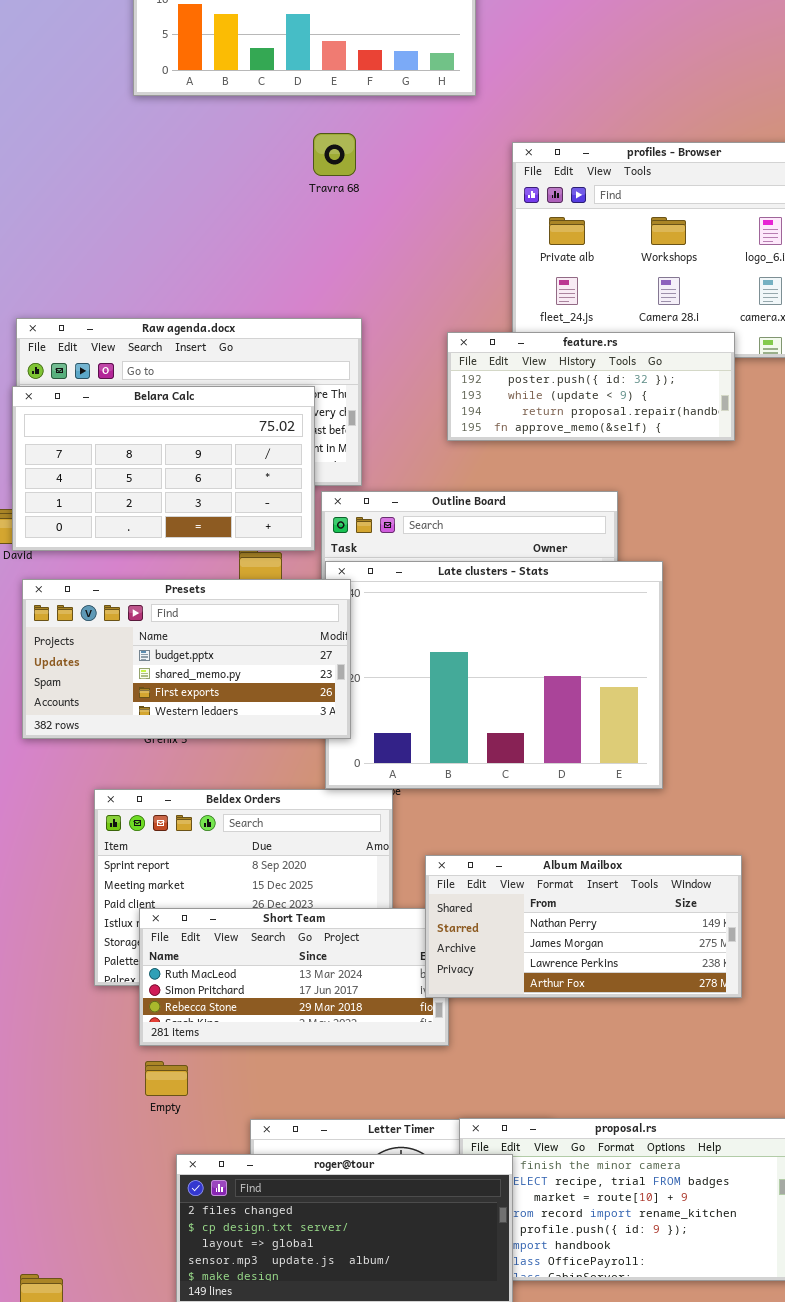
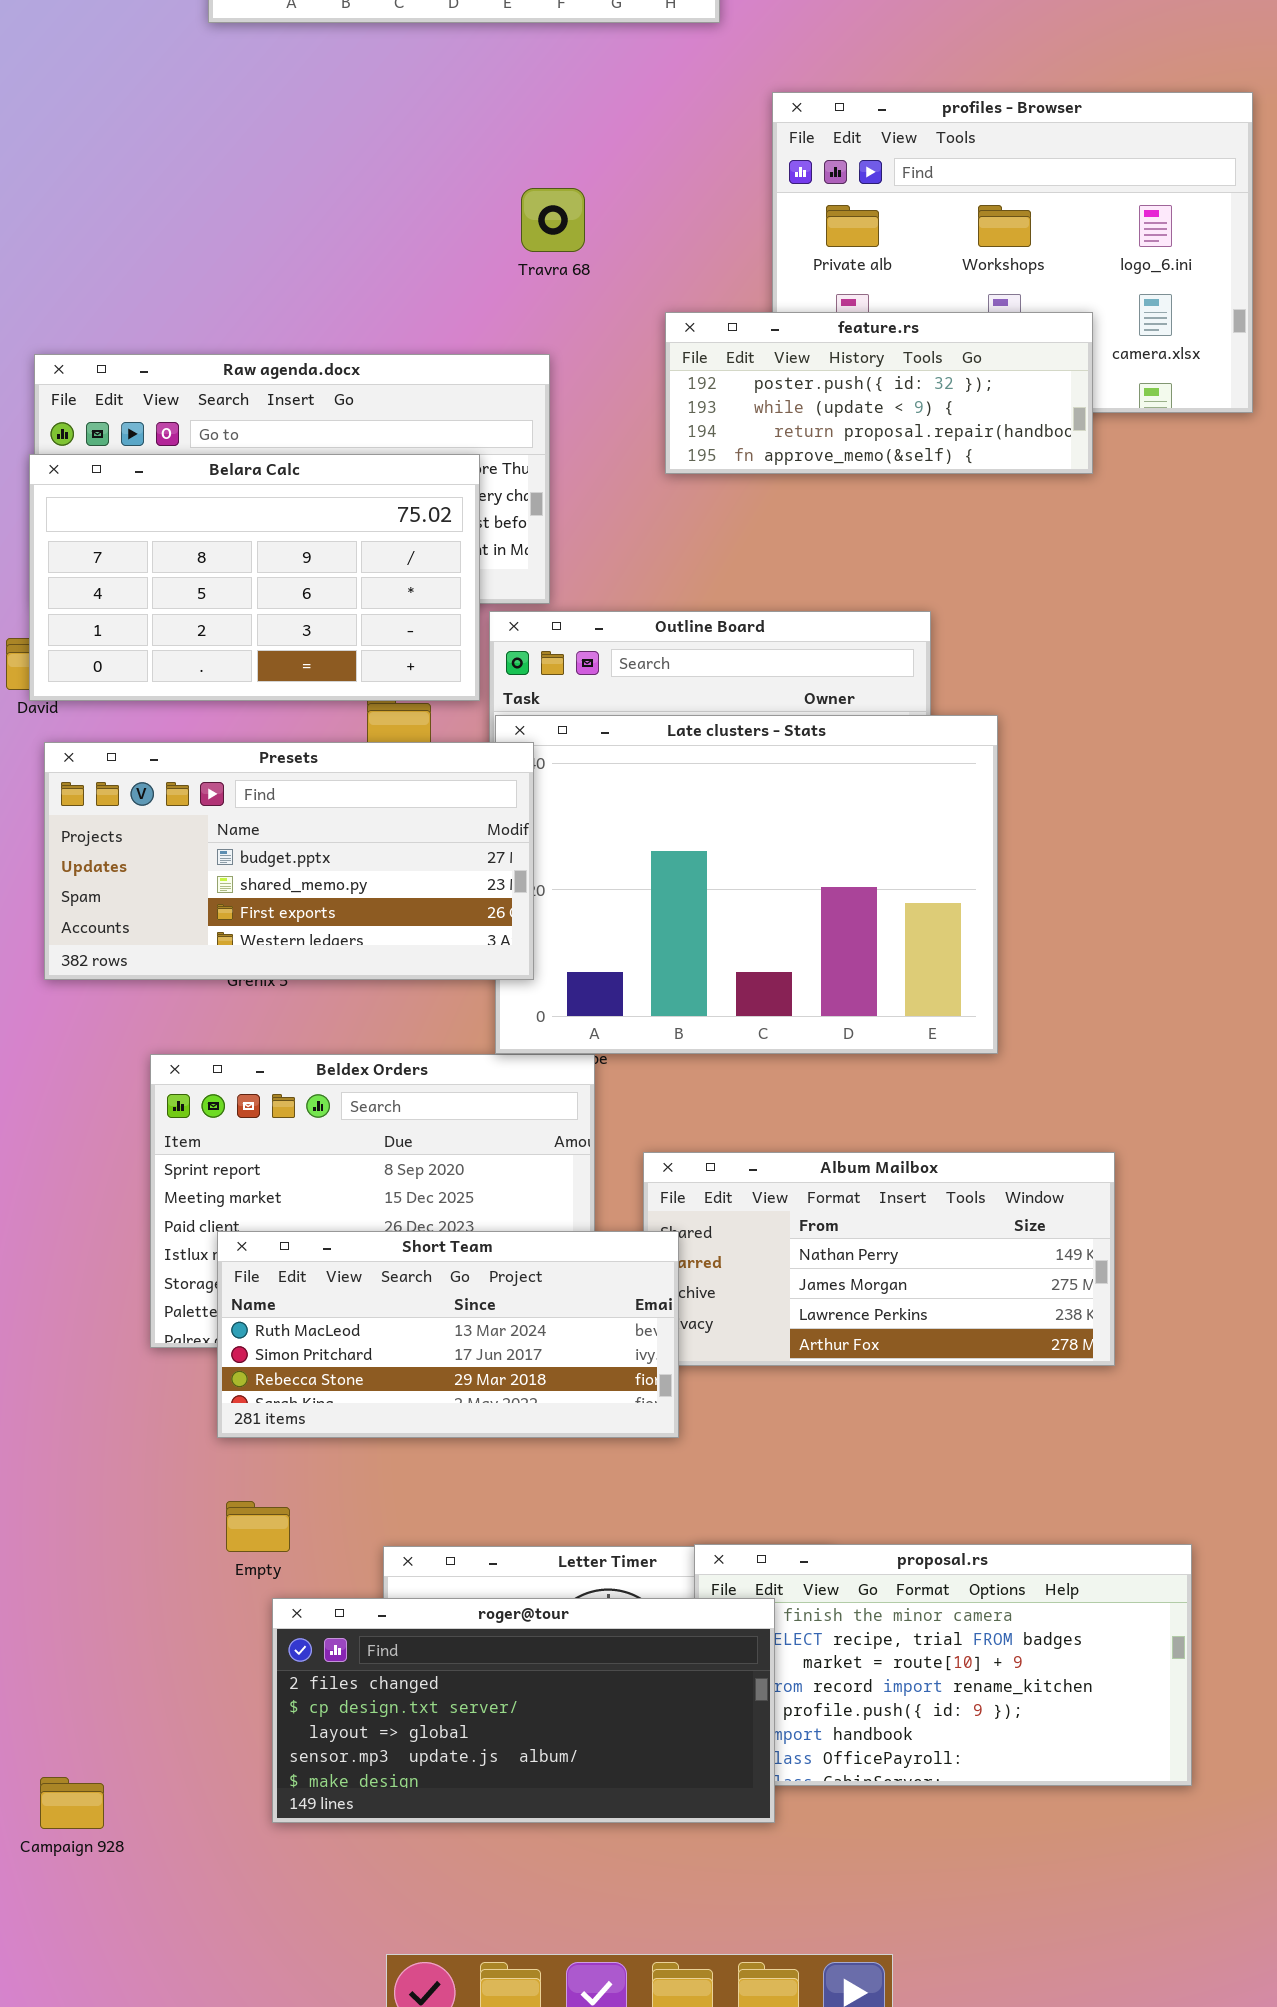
Travra 68: [313,133,356,176] -> [521,188,585,252], moved
feature.rs: [447,332,735,441] -> [665,312,1093,474], moved
Short Team: [139,908,449,1046] -> [217,1231,679,1438], raised
Empty: [145,1061,188,1096] -> [226,1501,290,1552], moved

